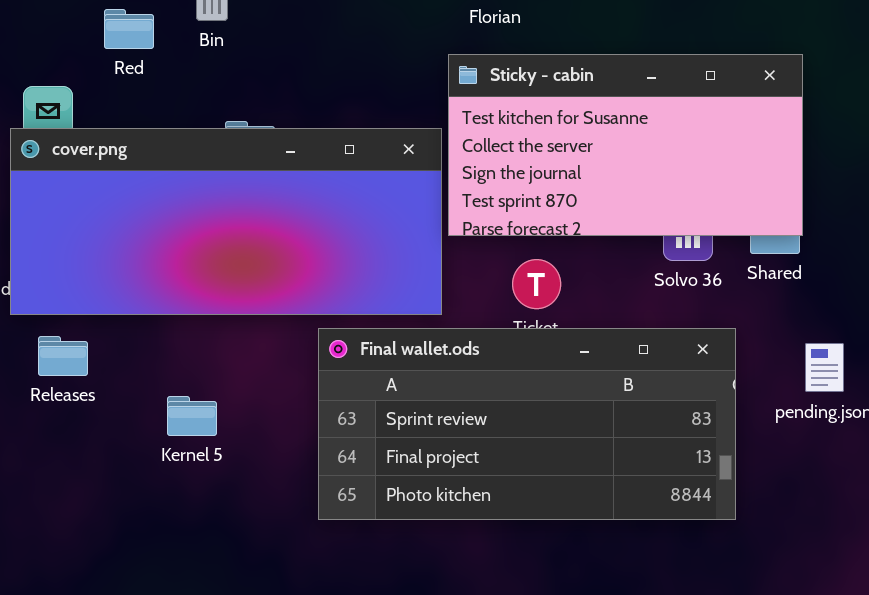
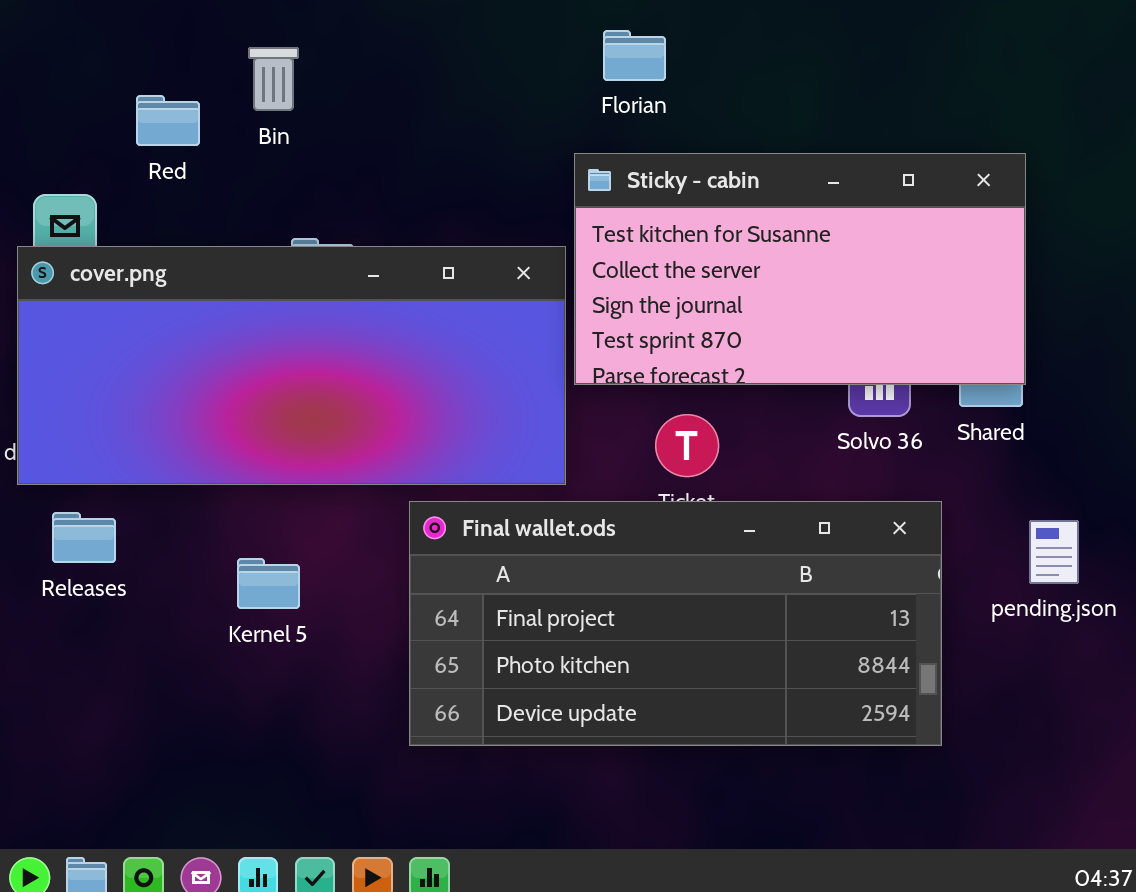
Final wallet.ods: [318,328,736,520] -> [409,501,942,746], scrolled down 1 row
Kernel 5: [167,396,217,436] -> [237,558,300,609], moved

